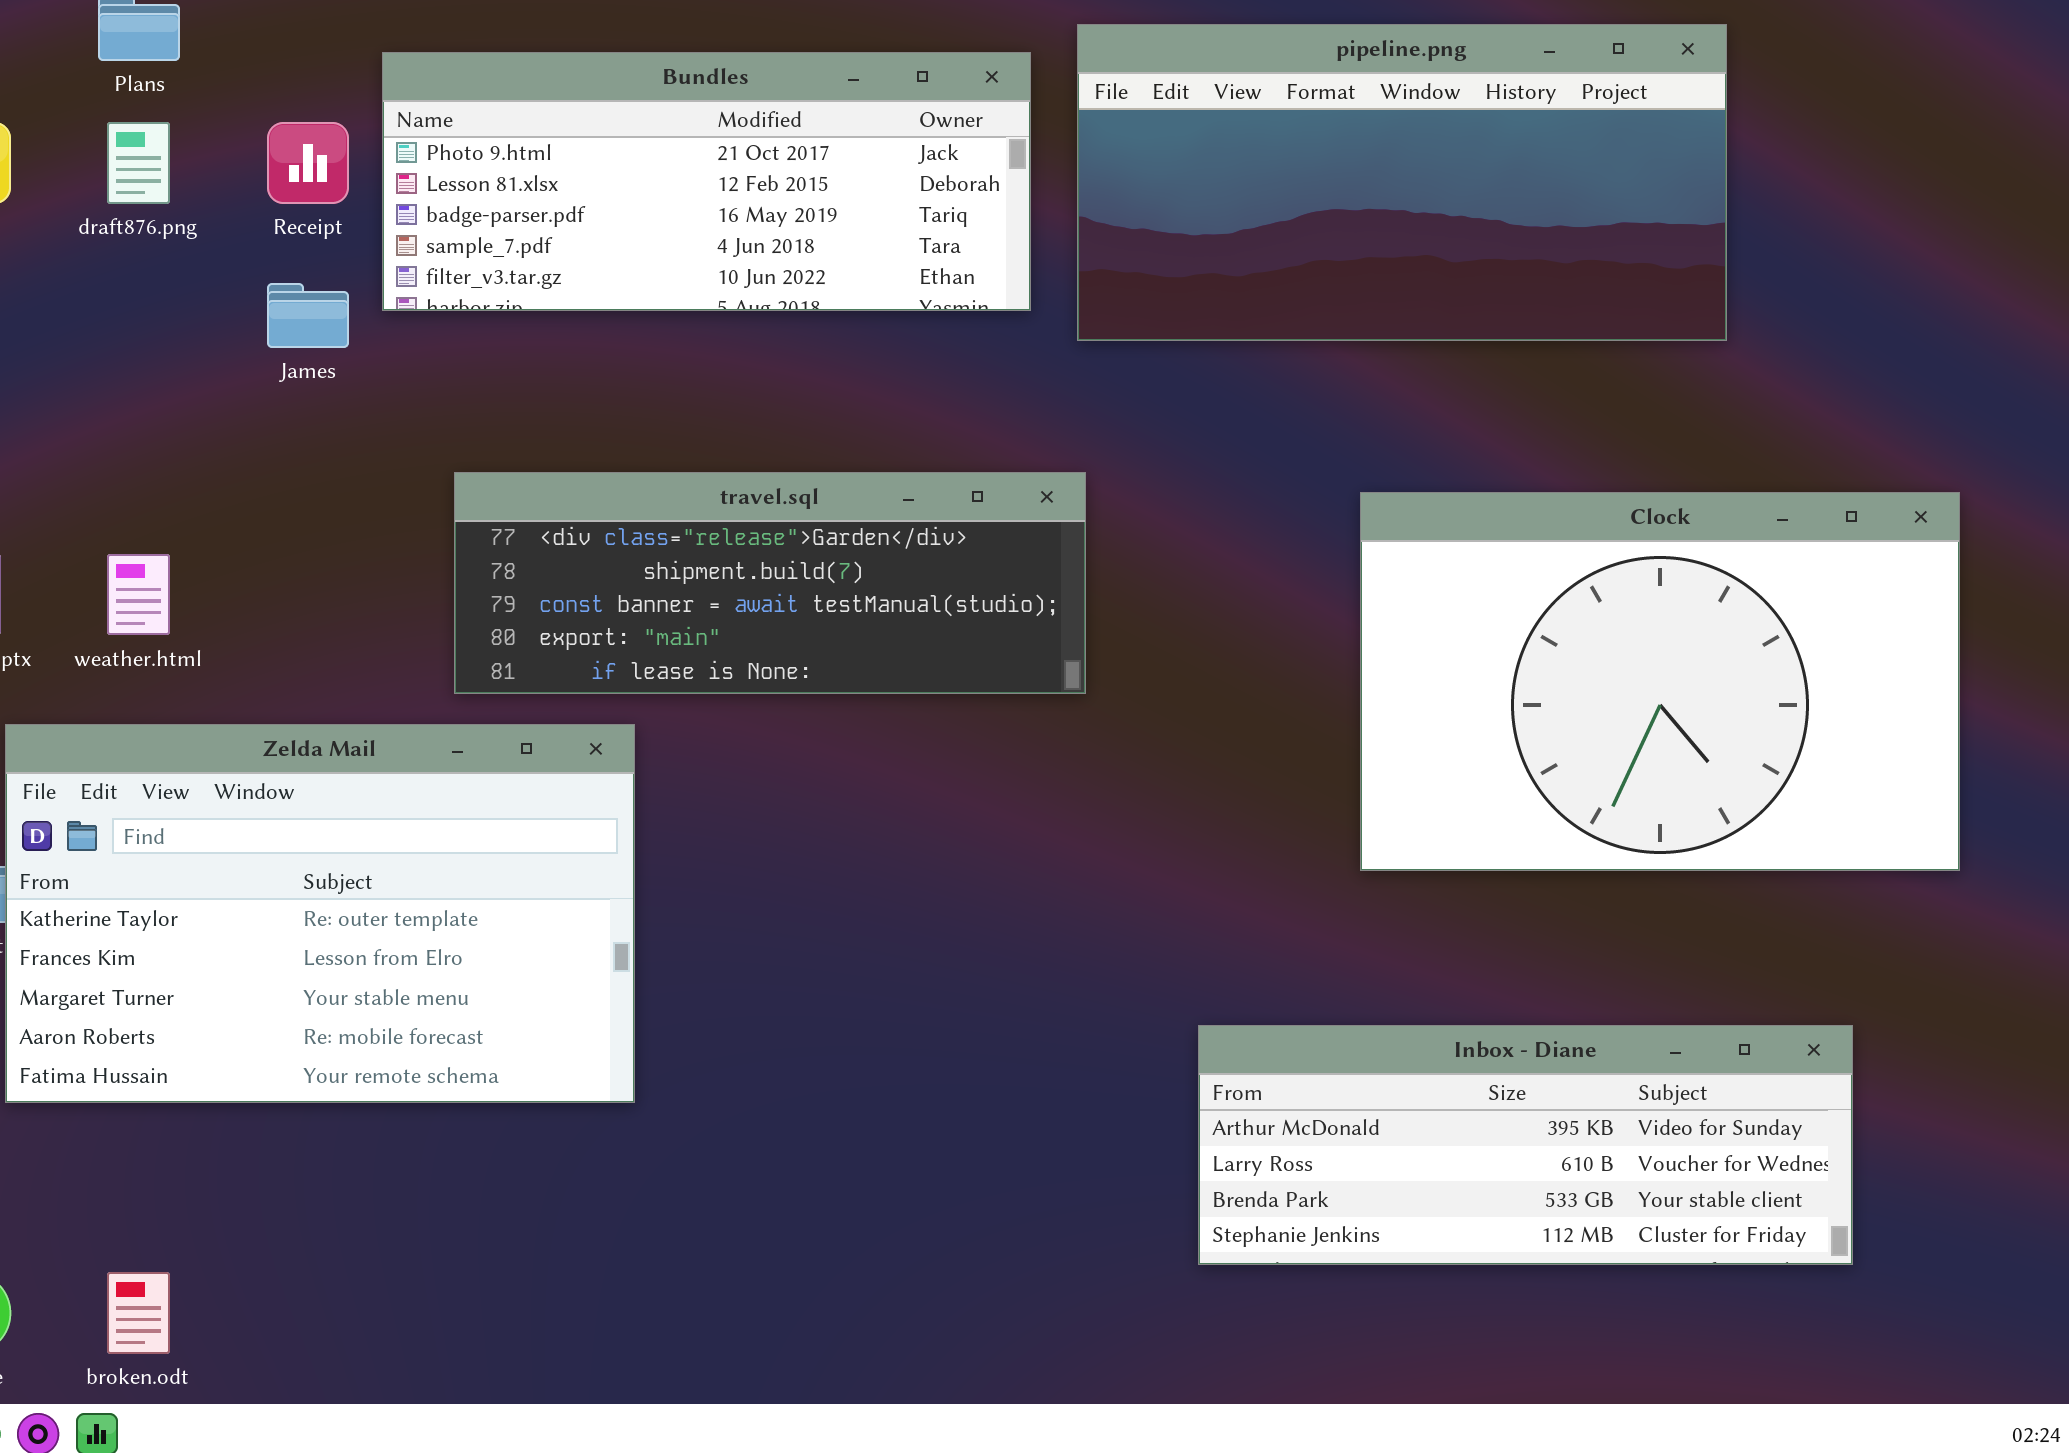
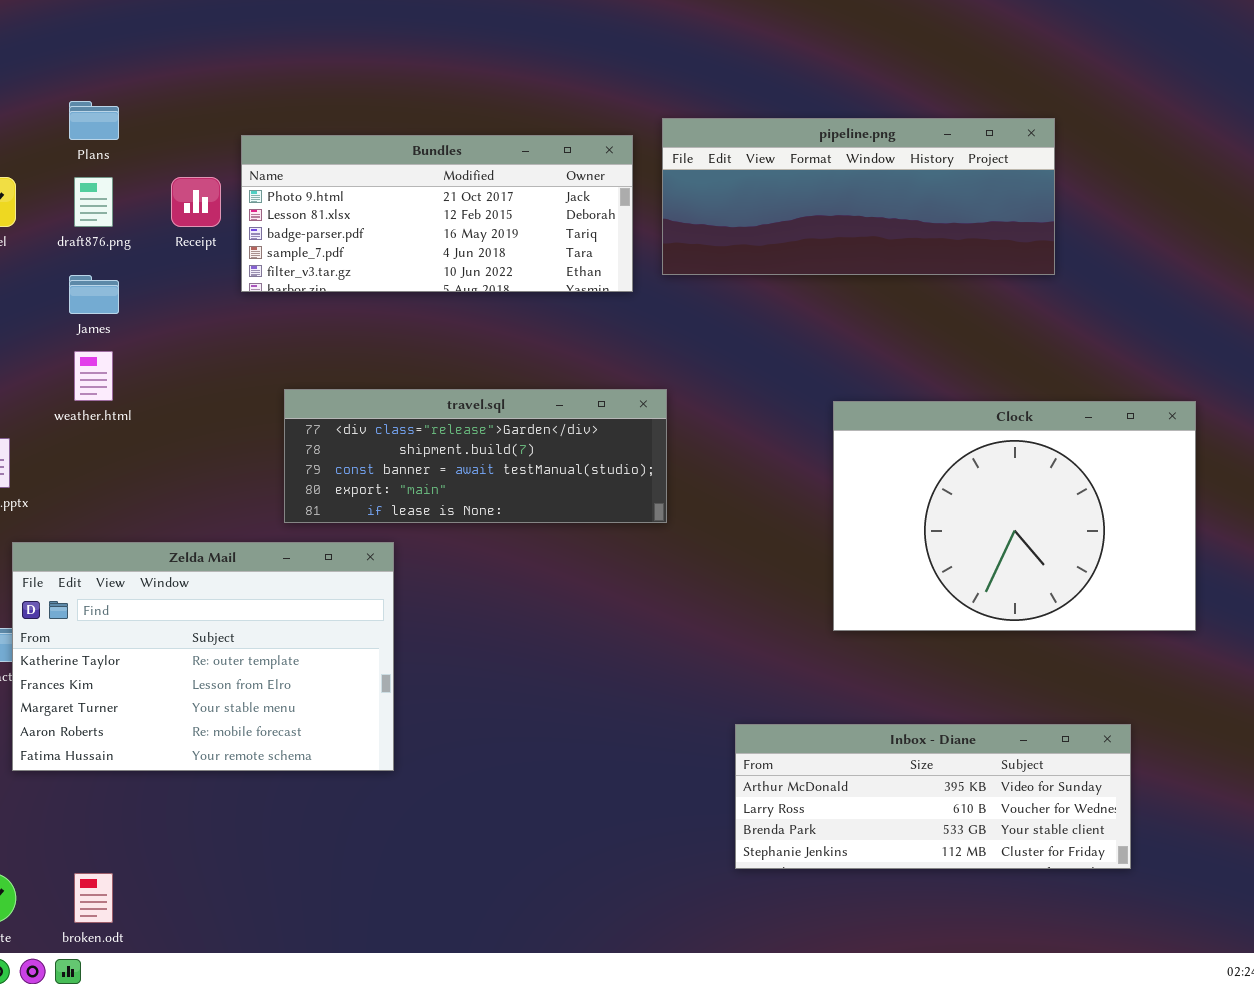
pipeline.png: [1077,24,1727,341] -> [662,118,1055,275], resized
James: [267,283,349,348] -> [69,275,119,314], moved
weather.html: [107,554,170,635] -> [74,351,113,401], moved

